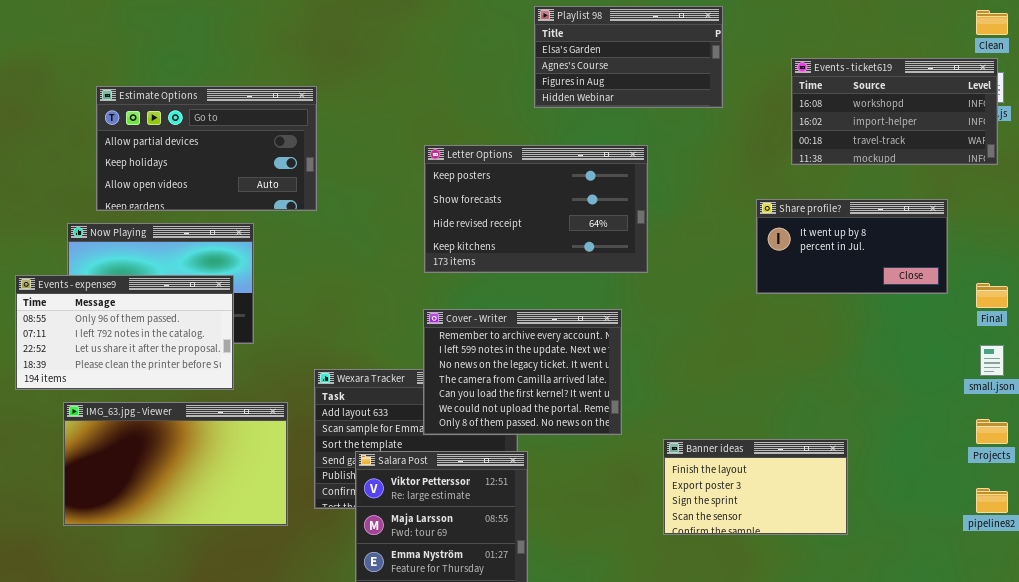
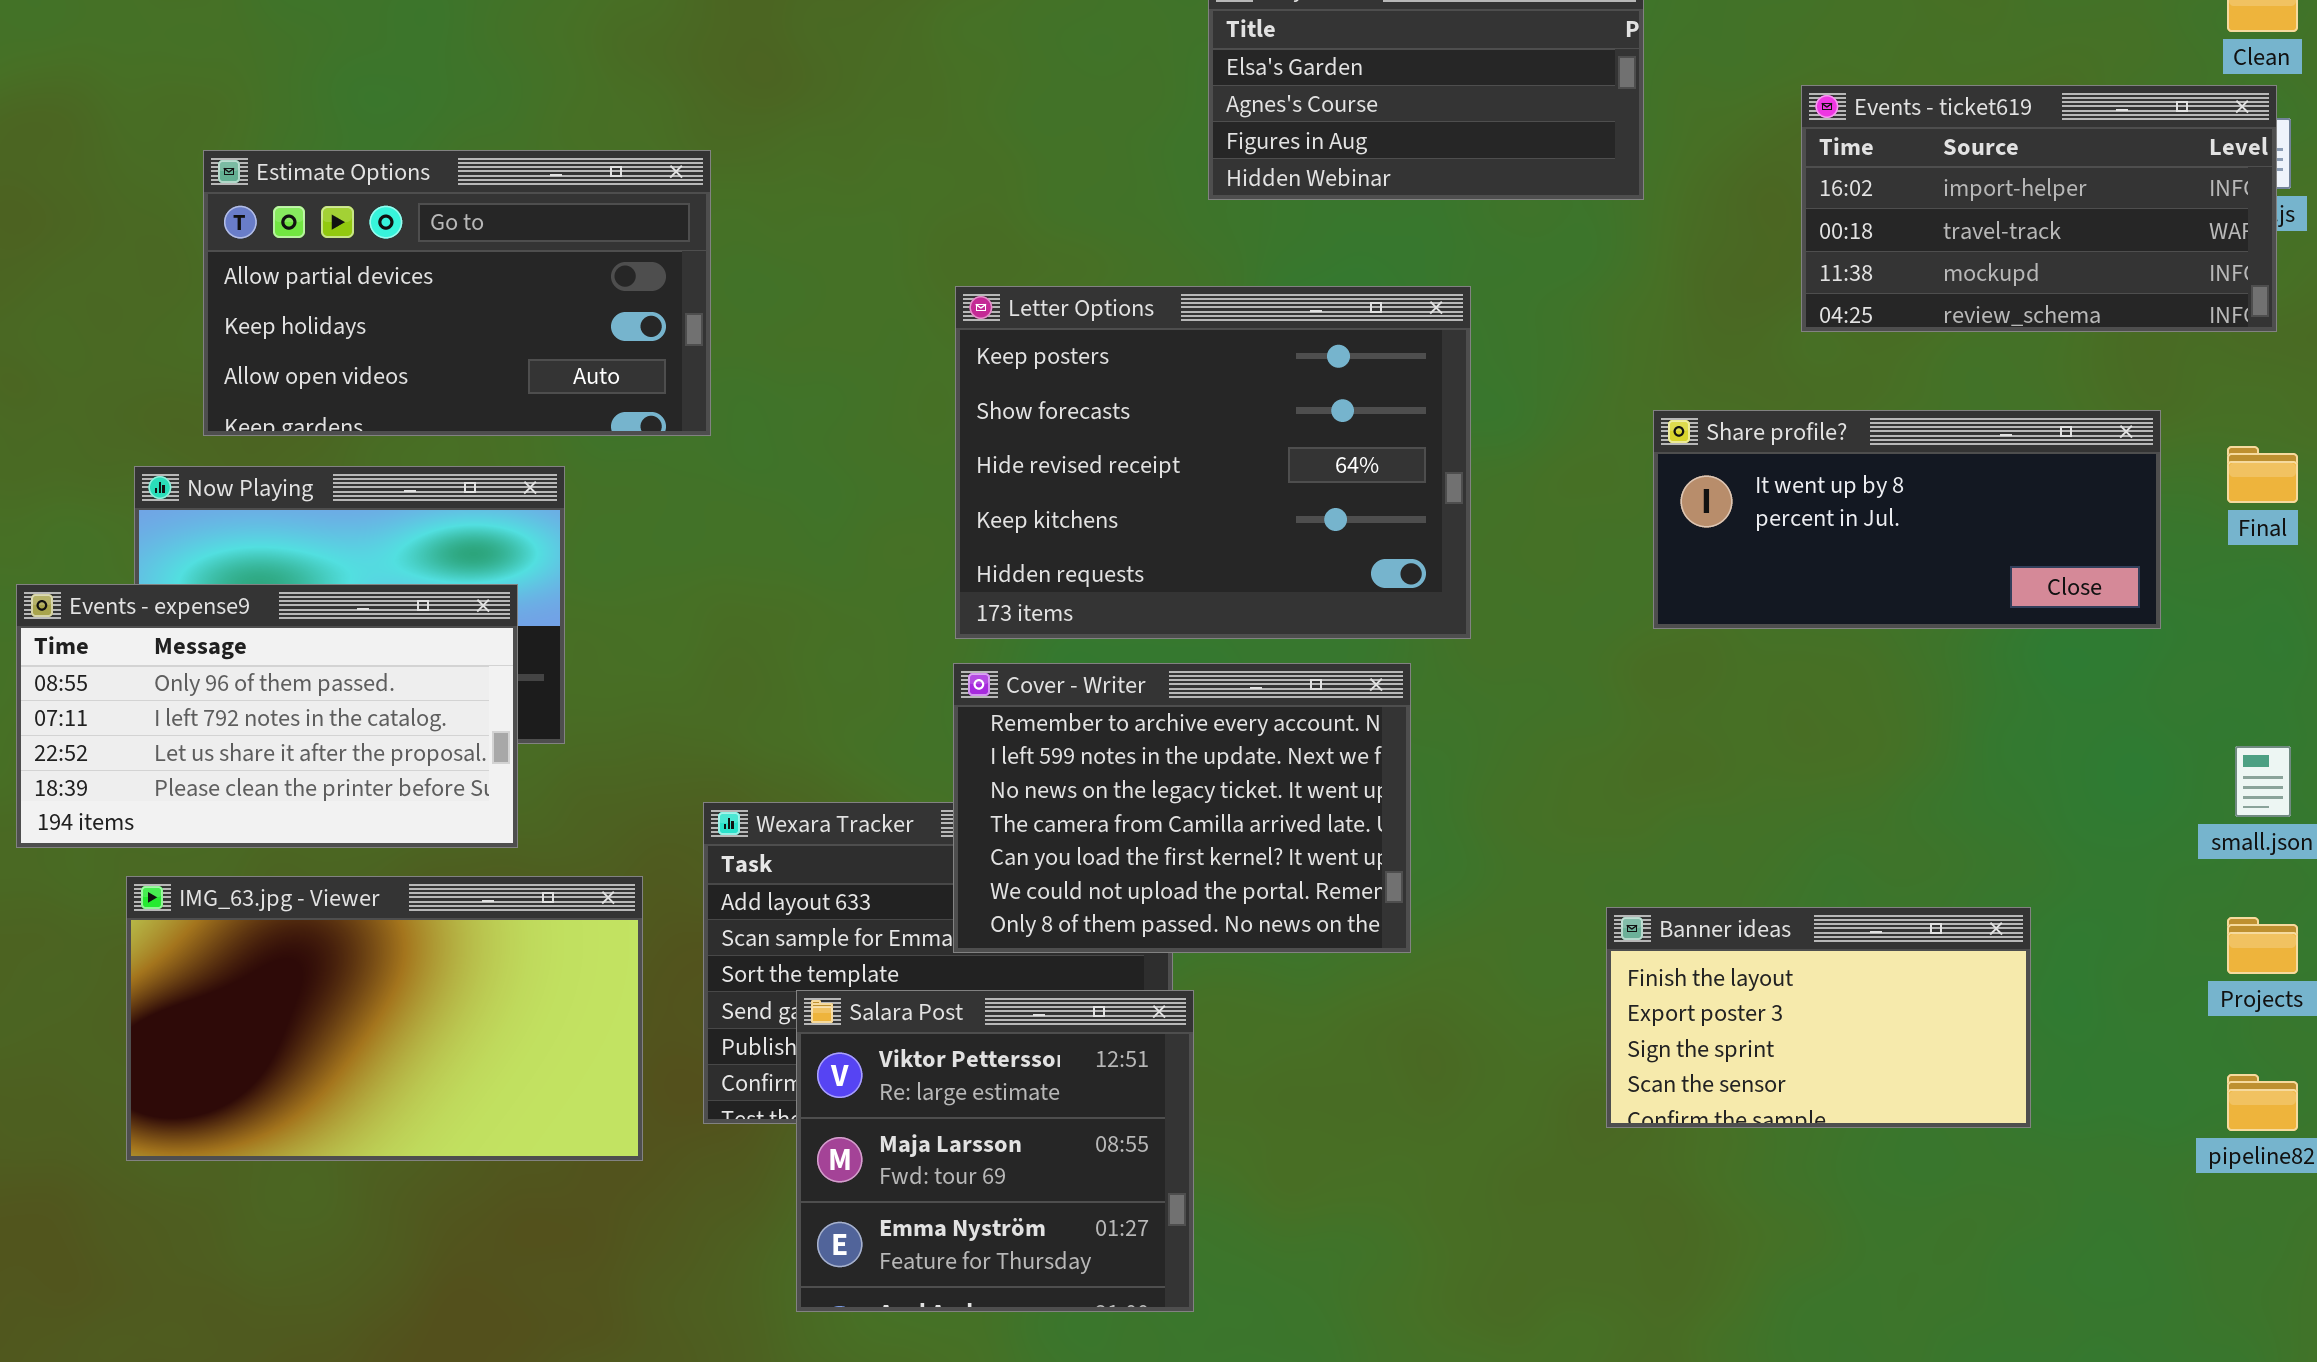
Events - ticket619: [791,58,998,165] -> [1801,85,2277,332], scrolled down 1 row
Letter Options: [424,145,648,273] -> [955,286,1471,639], resized
Share profile?: [756,199,948,294] -> [1653,410,2161,629], resized
Final: [976,283,1008,308] -> [2227,446,2298,503], moved
Banner ideas: [663,439,848,535] -> [1606,907,2031,1128], moved

